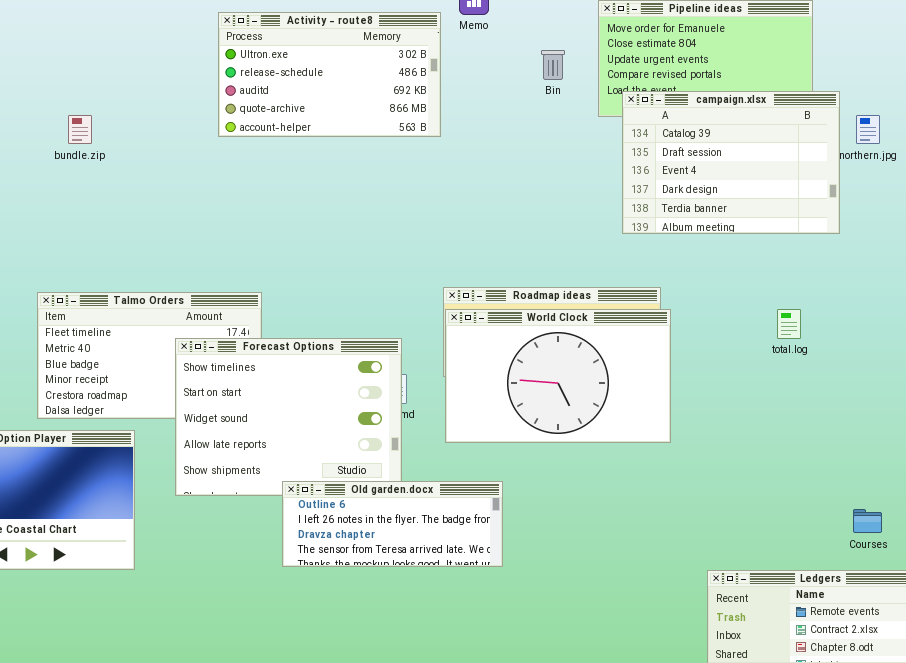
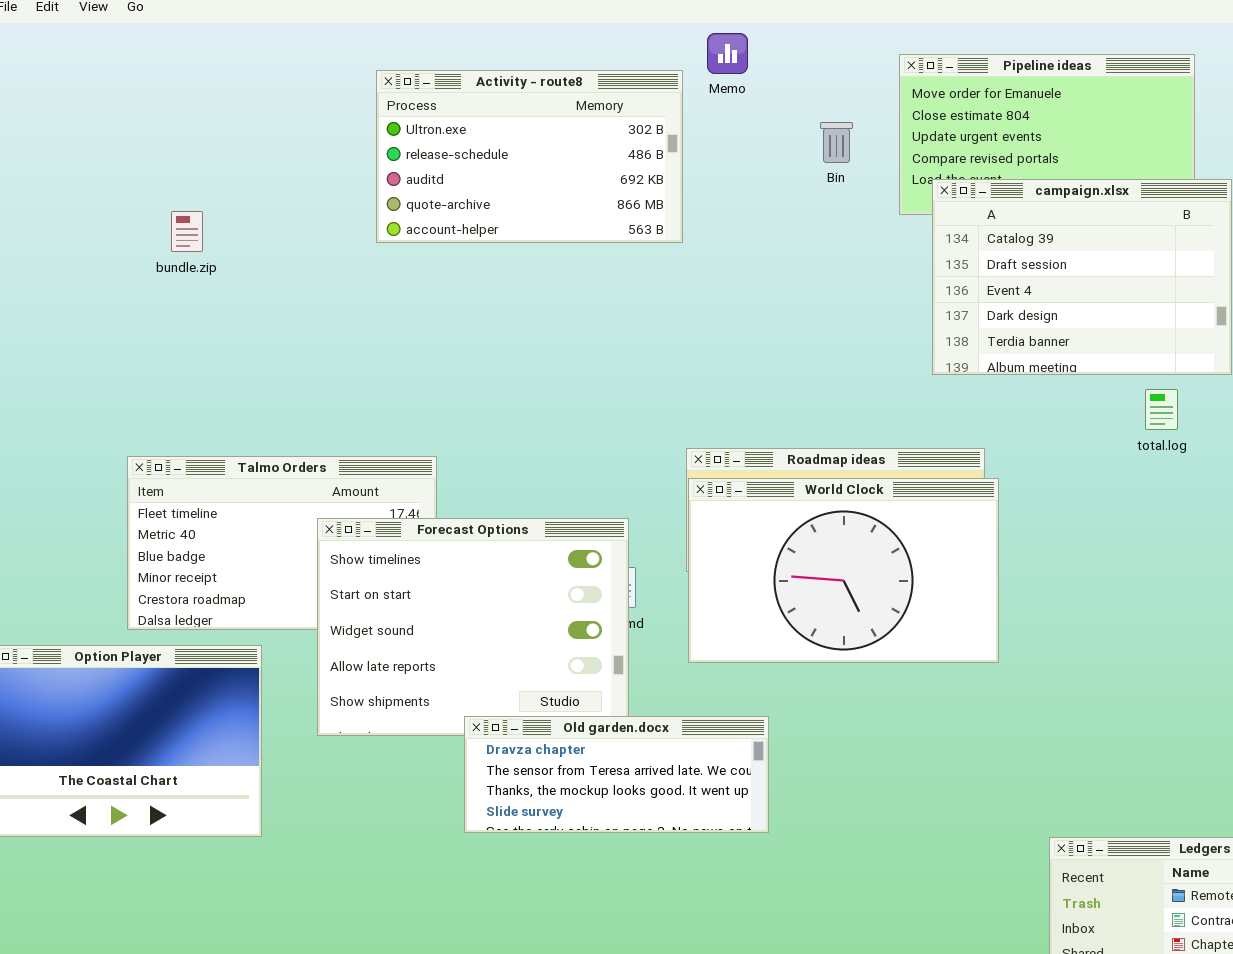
total.log: [777,309,801,339] -> [1145,389,1178,430], moved
Old garden.docx: [282,481,503,567] -> [464,716,769,833], scrolled down 2 rows

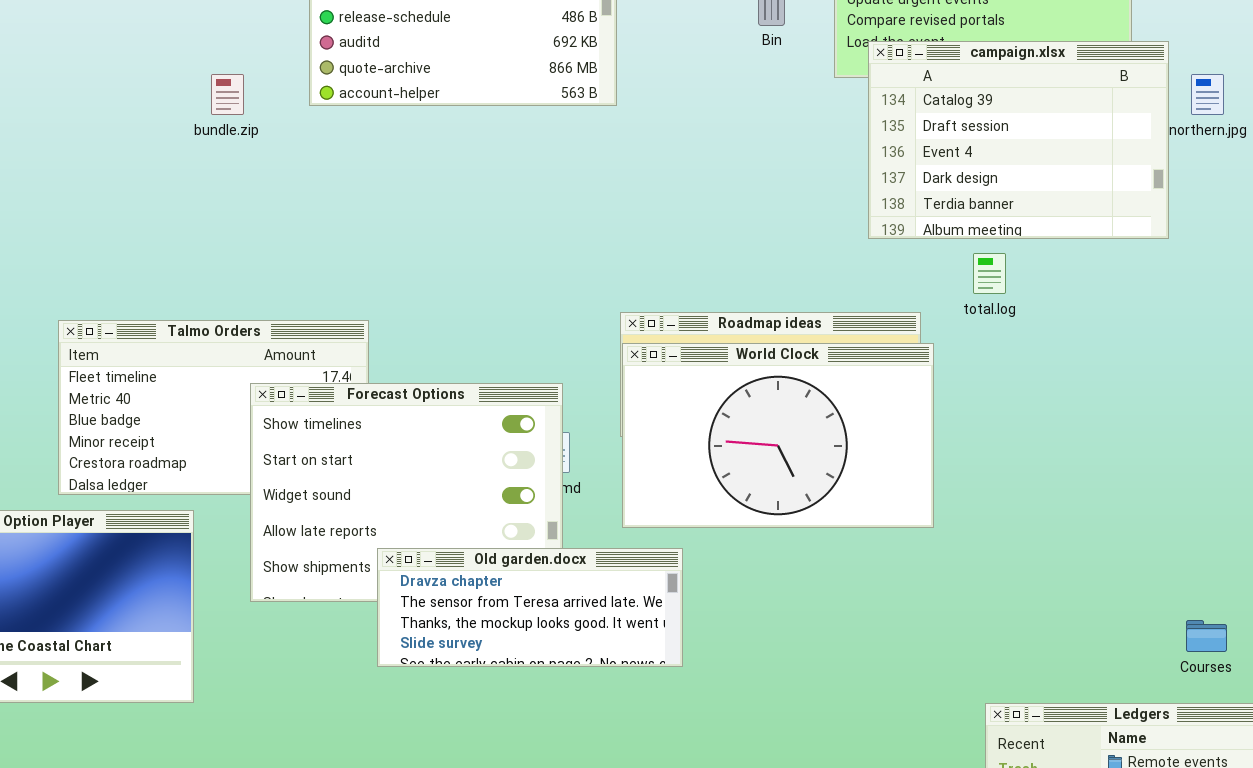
bundle.zip: [171,211,203,252] -> [211,74,244,115], moved
total.log: [1145,389,1178,430] -> [973,253,1006,294], moved
Old garden.docx: [464,716,769,833] -> [377,548,683,667], moved

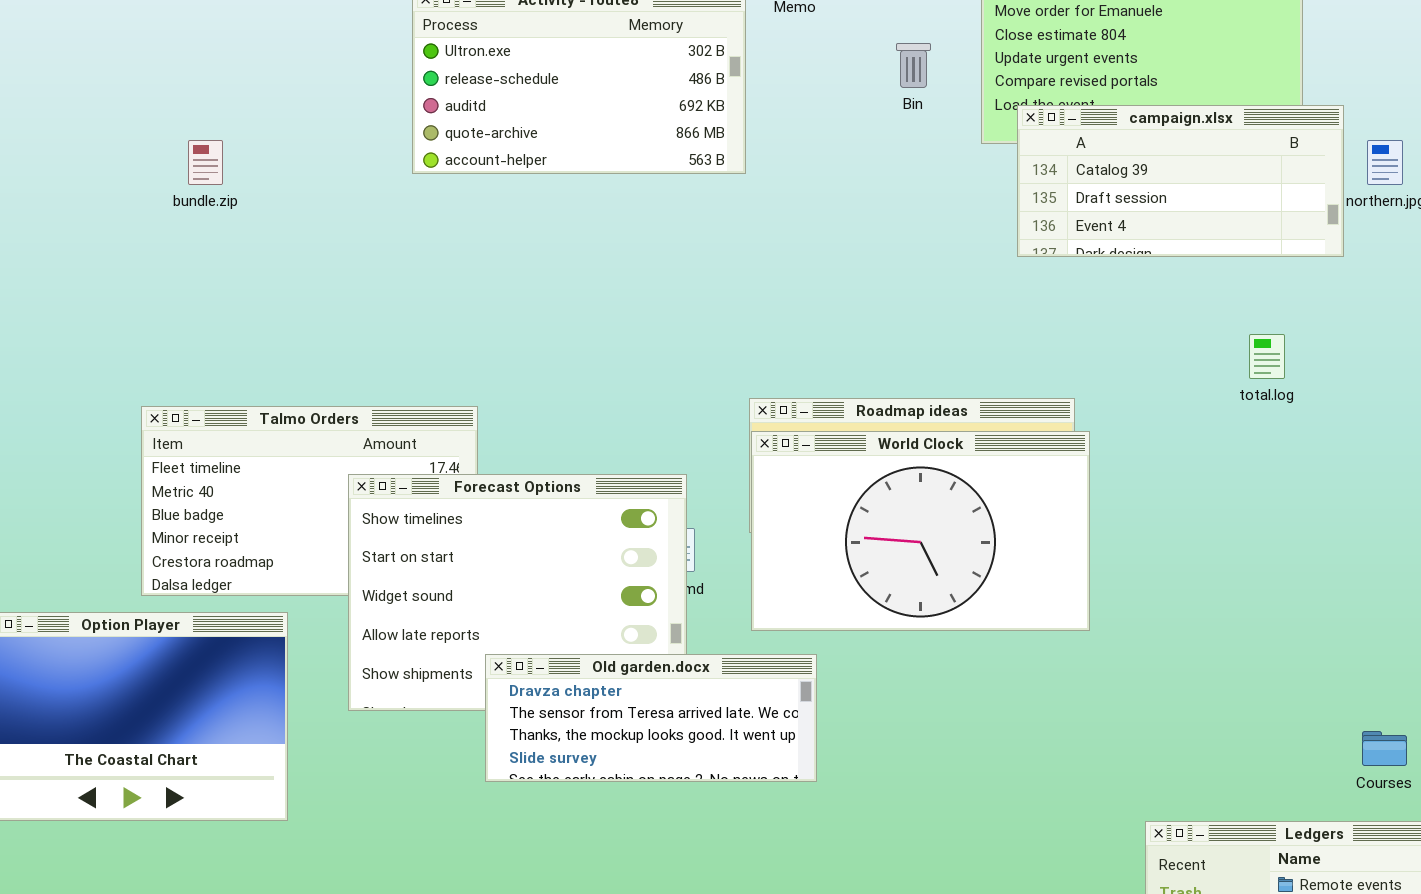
campaign.xlsx: [868,41,1169,239] -> [1017,105,1344,257], resized
bundle.zip: [211,74,244,115] -> [188,140,223,185], moved
total.log: [973,253,1006,294] -> [1249,334,1285,379], moved

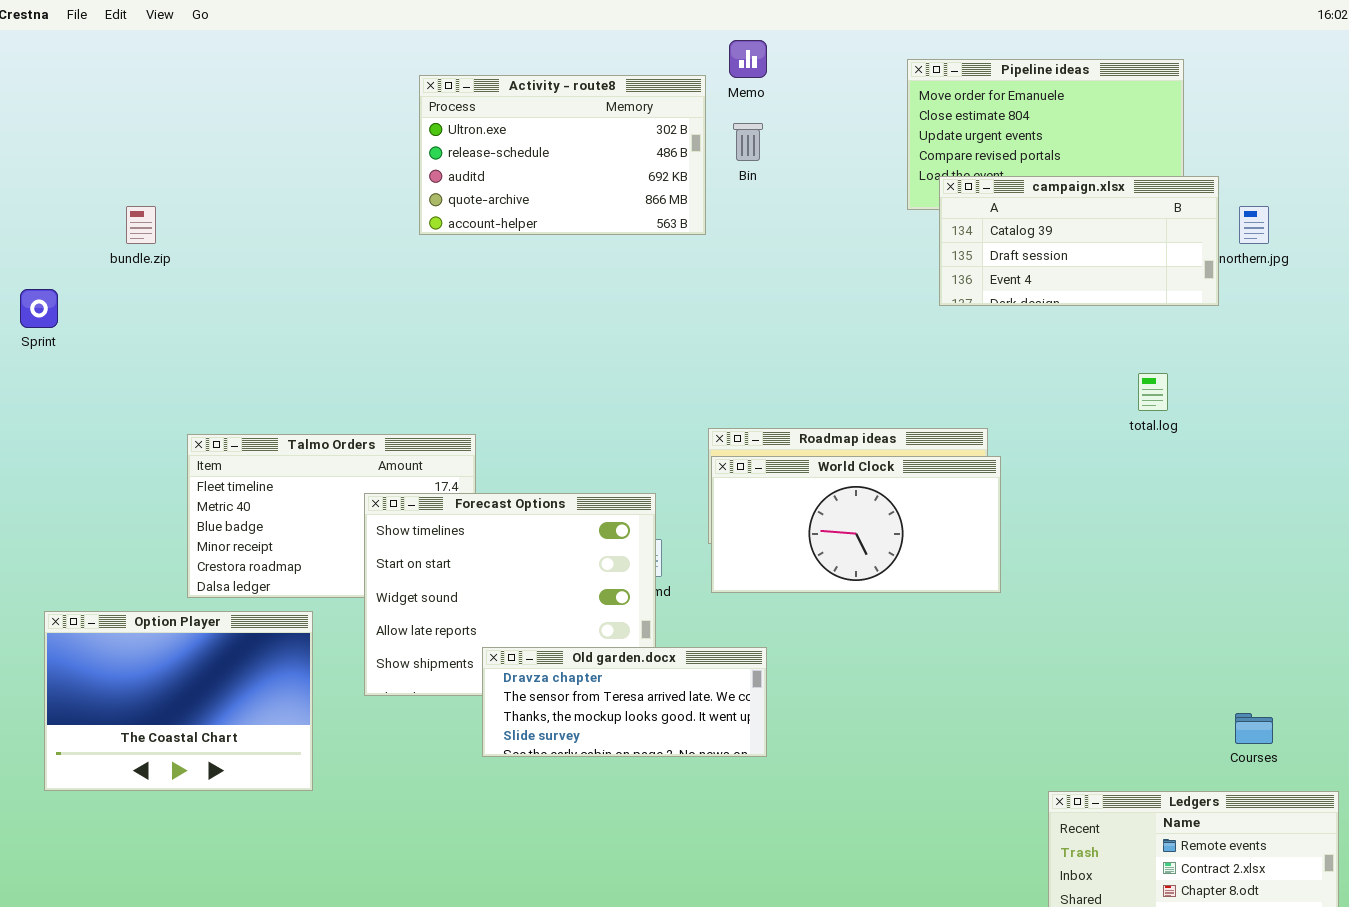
Bin: [896,43,931,88] -> [733,123,763,161], moved
bundle.zip: [188,140,223,185] -> [126,206,156,244], moved
World Clock: [751,431,1090,631] -> [711,456,1001,593], resized

